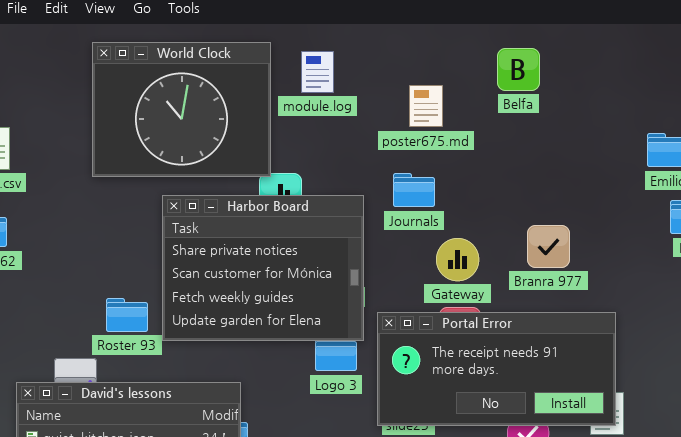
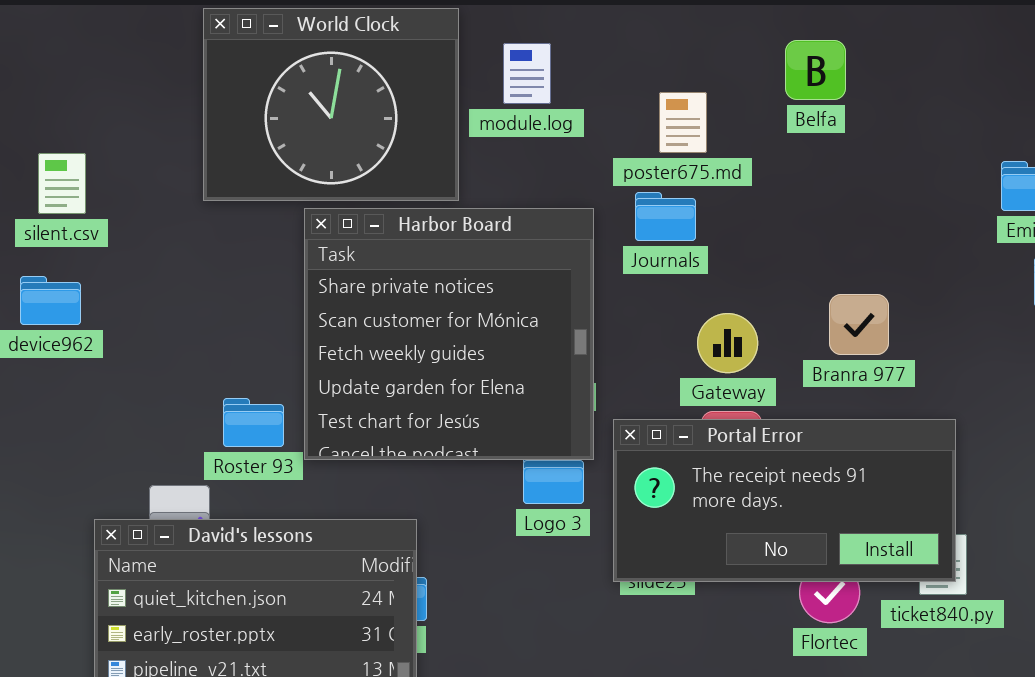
World Clock: [92,42,271,177] -> [203,8,459,201], moved
Journals: [393,173,435,207] -> [635,192,696,241], moved
Harbor Board: [162,195,364,341] -> [304,208,594,460], resized

